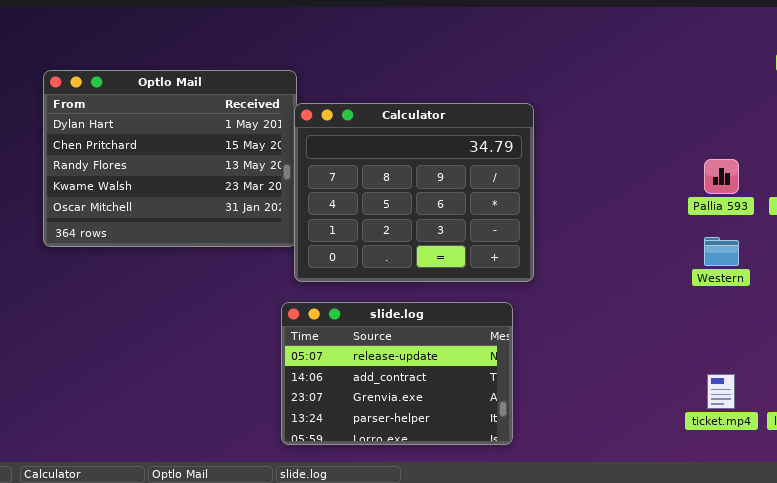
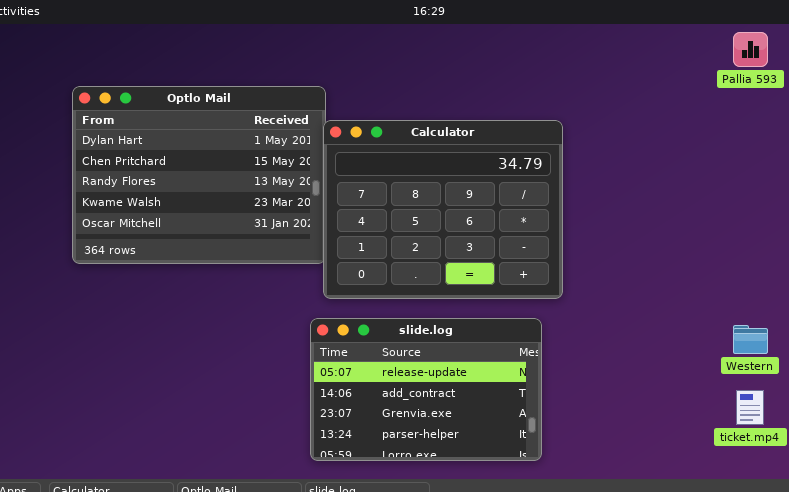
Pallia 593: [704,159,739,194] -> [733,32,768,67], moved
Western: [704,237,739,266] -> [733,325,768,354], moved

